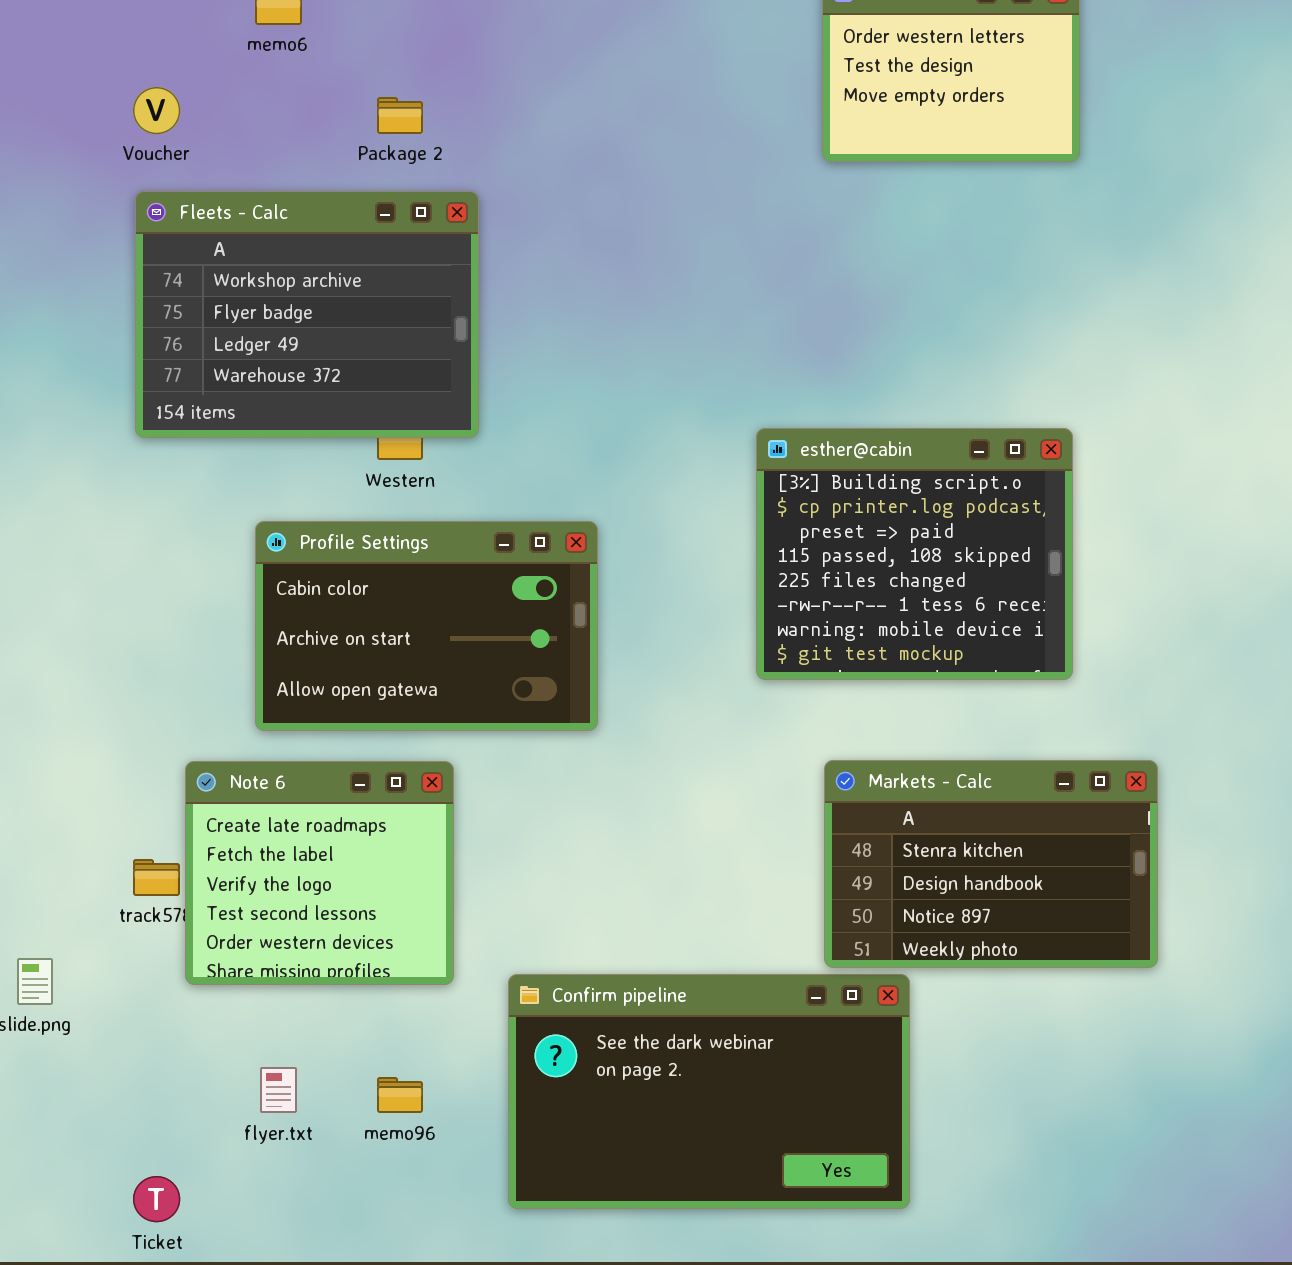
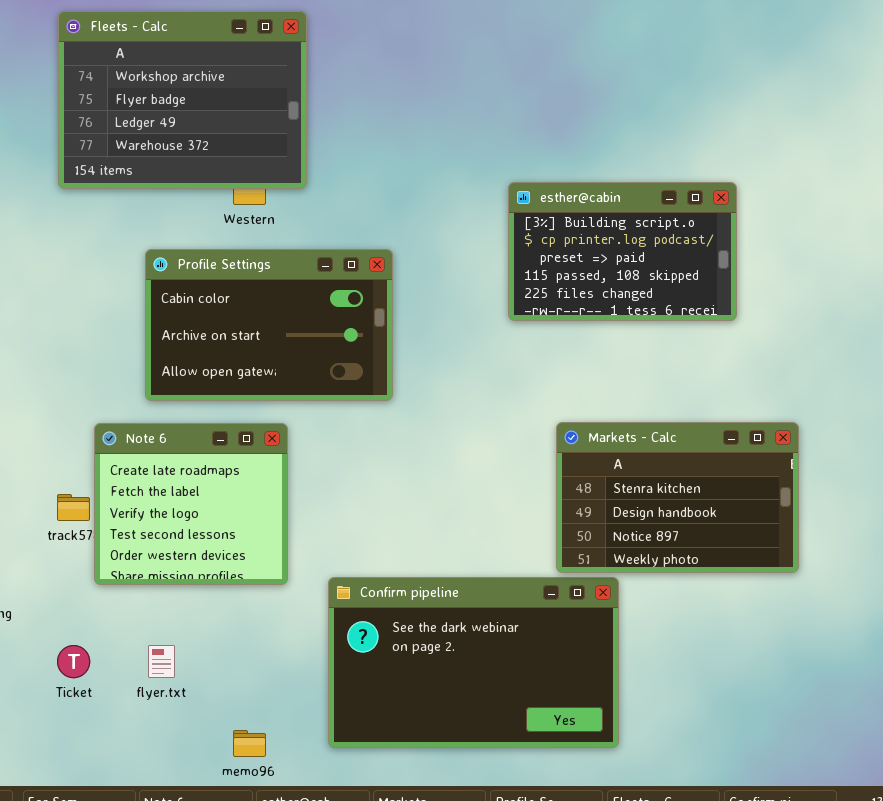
esther@cabin: [756,428,1073,680] -> [508,182,737,321], resized
memo96: [377,1077,423,1113] -> [233,730,266,757], moved
Ticket: [133,1176,180,1222] -> [57,645,90,678], moved

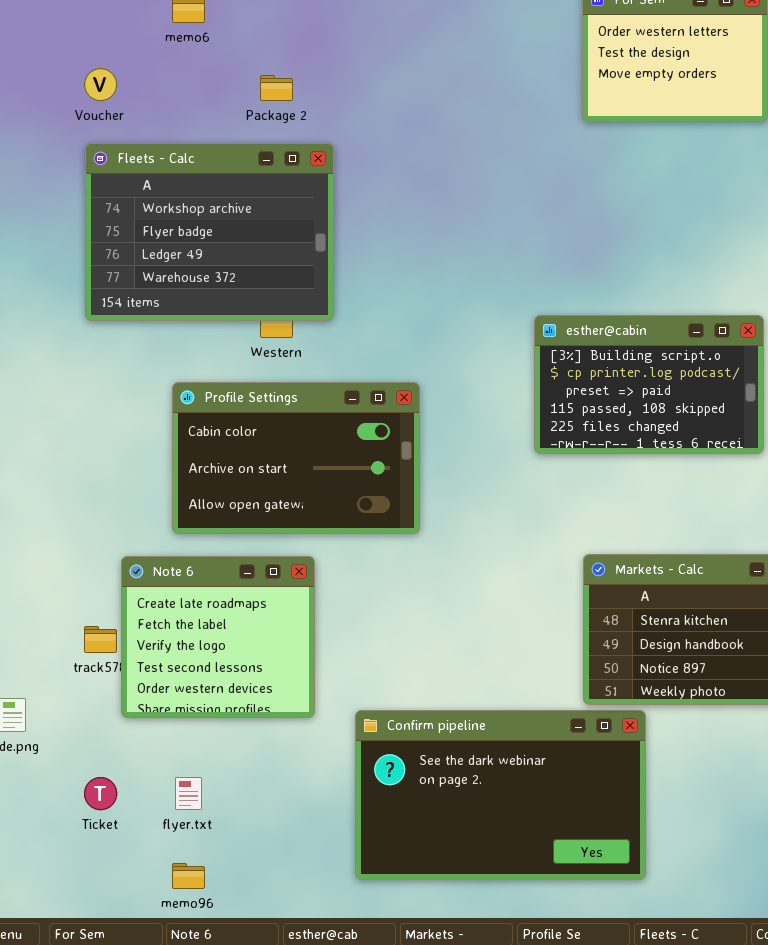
memo96: [233,730,266,757] -> [172,863,205,889], moved

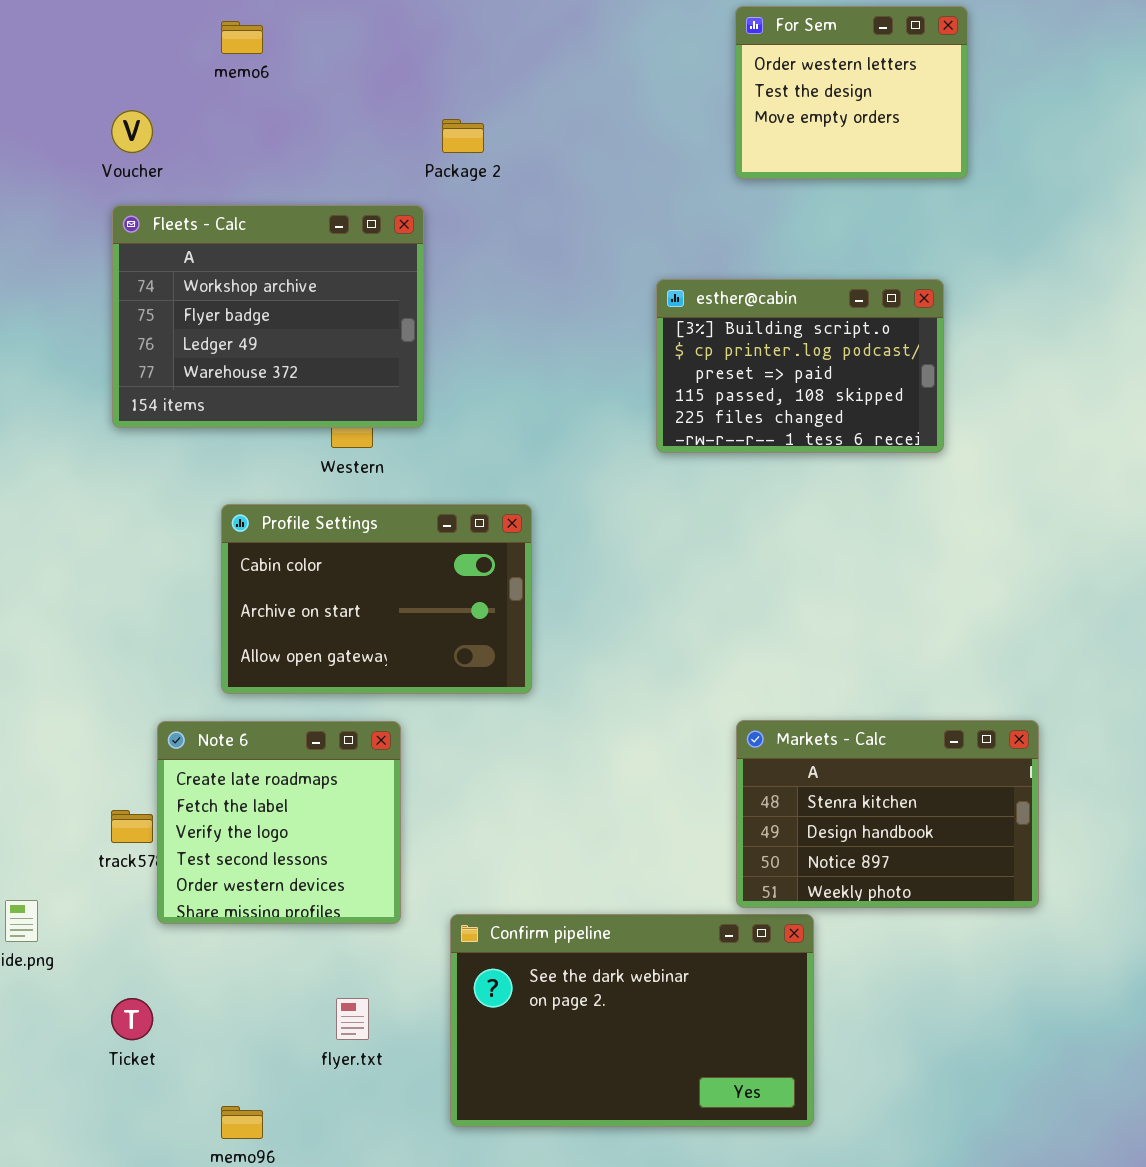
Package 2: [260,75,293,101] -> [442,119,484,153], moved
esther@cabin: [534,315,764,454] -> [656,279,944,453], moved
flyer.txt: [175,777,202,810] -> [336,998,369,1040], moved

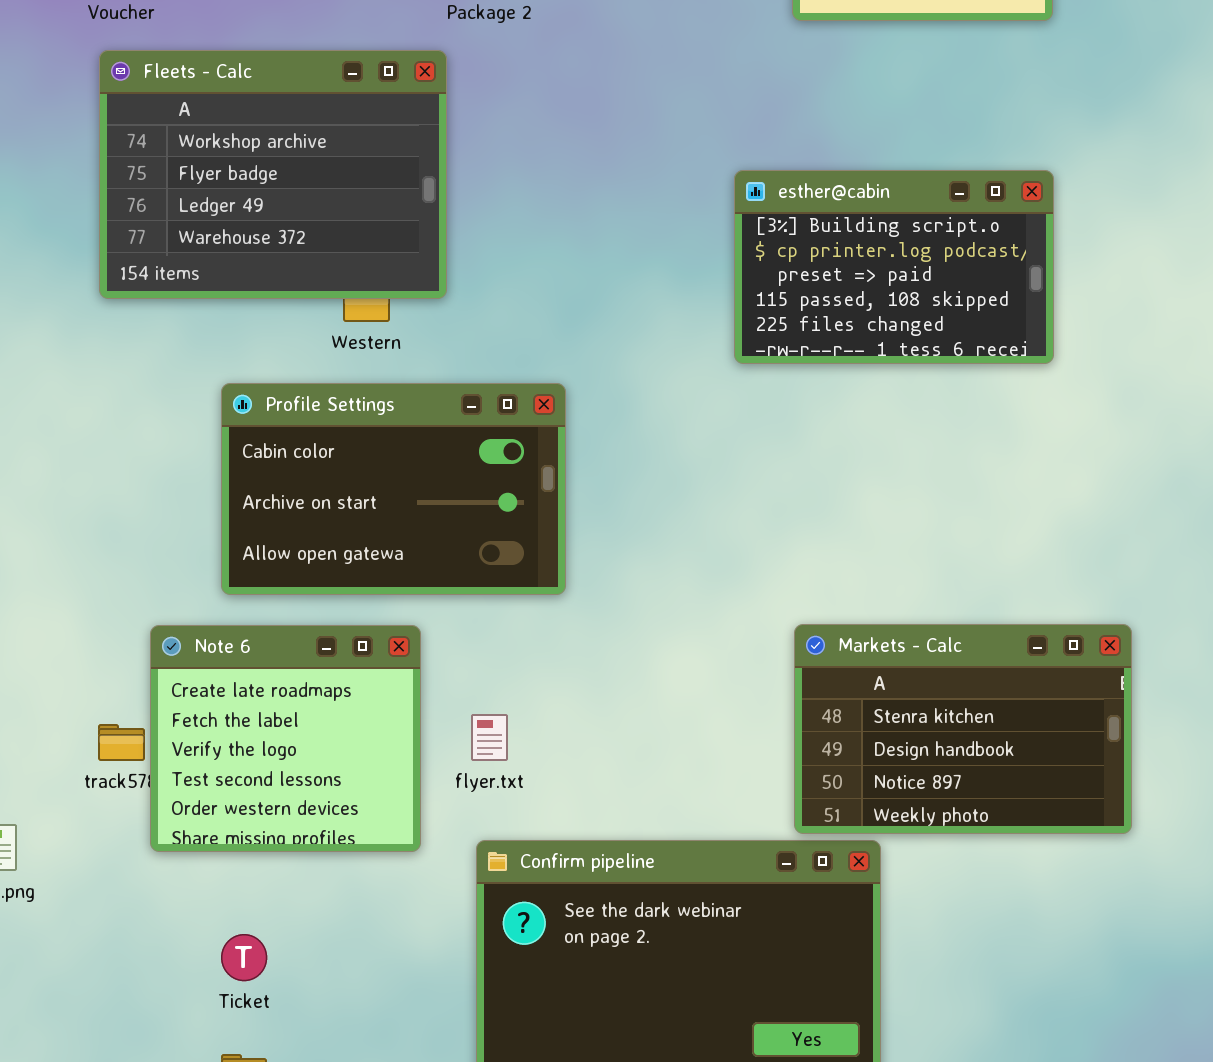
esther@cabin: [656,279,944,453] -> [734,170,1054,364], moved
Ticket: [111,998,153,1040] -> [221,934,267,981], moved
flyer.txt: [336,998,369,1040] -> [471,714,508,761], moved

